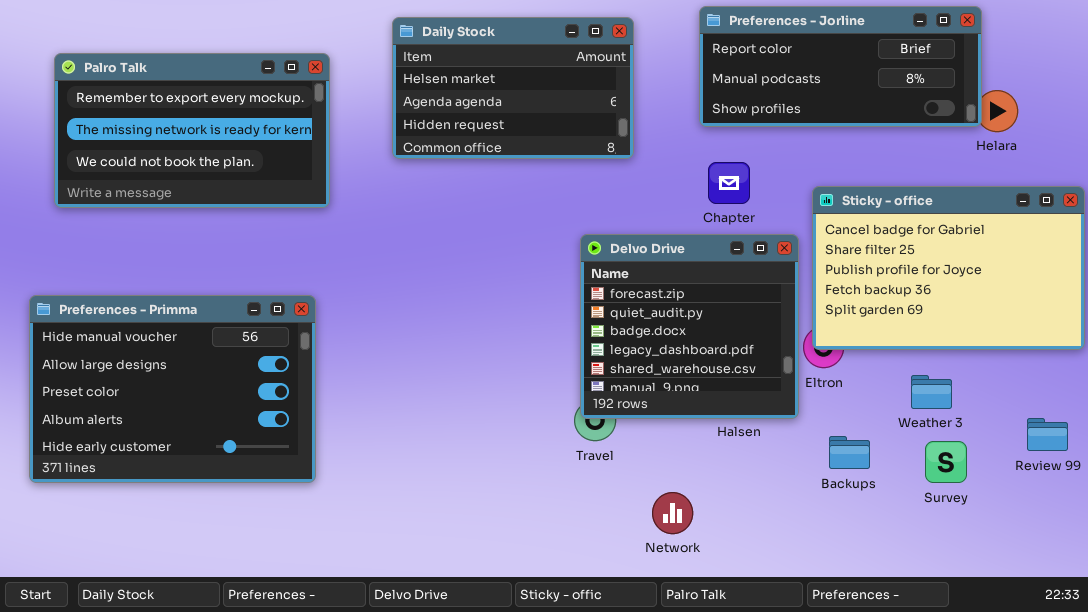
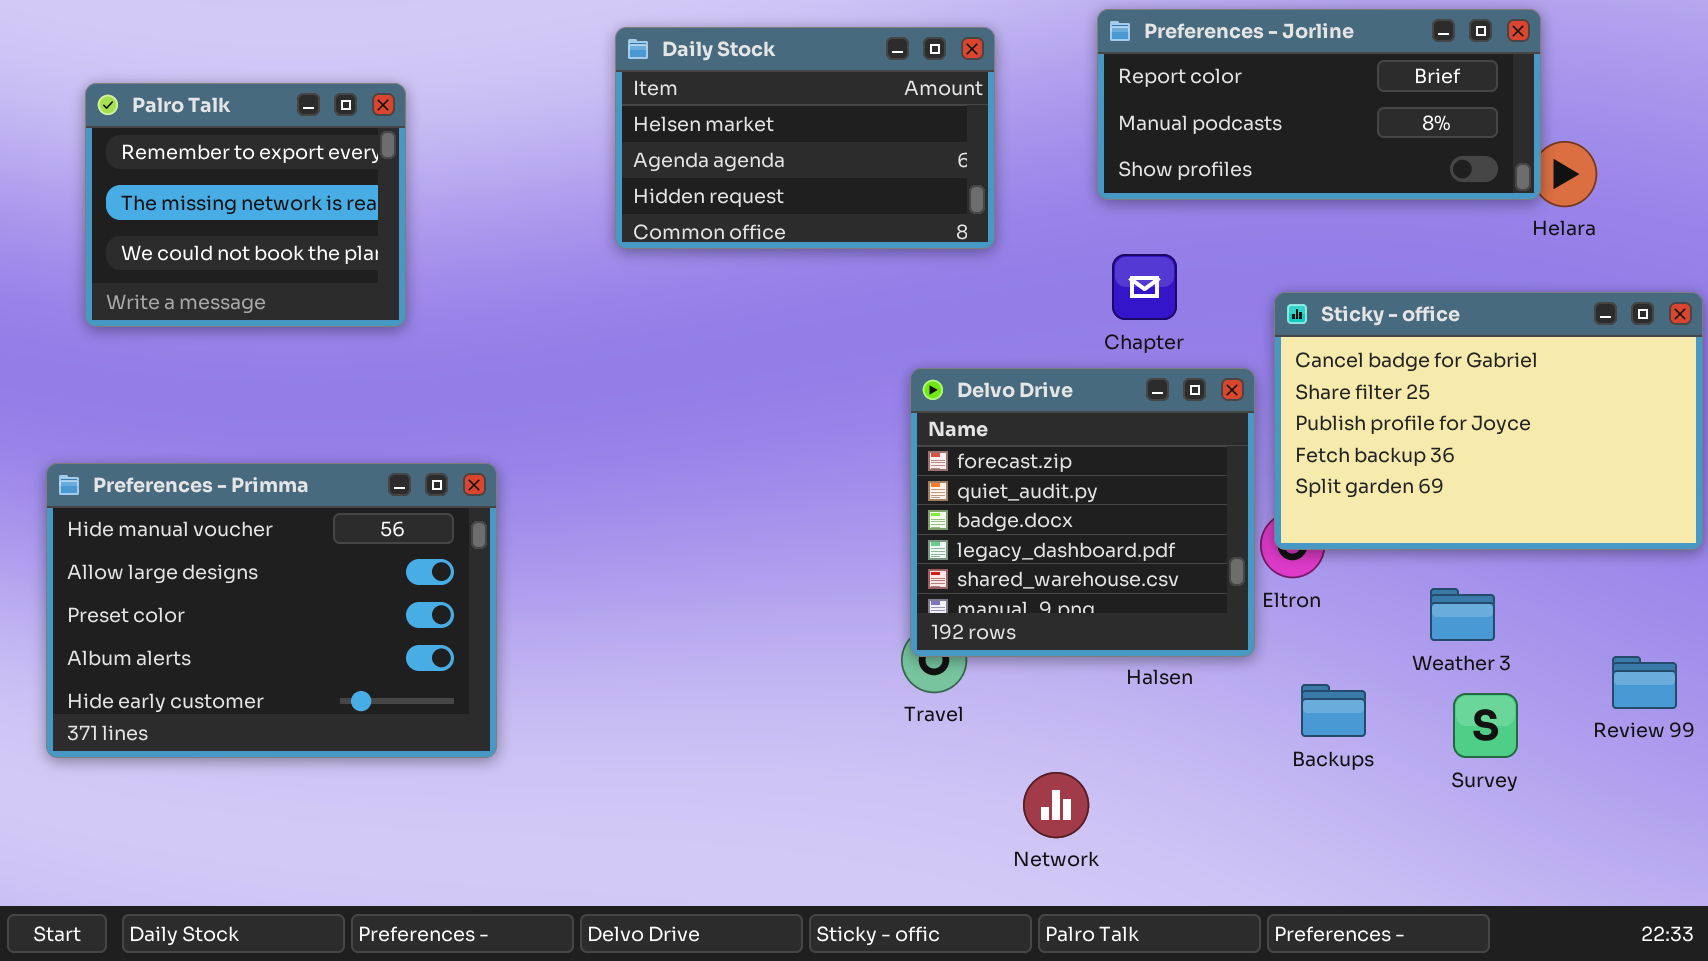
Palro Talk: [54,53,330,208] -> [85,83,406,327], resized

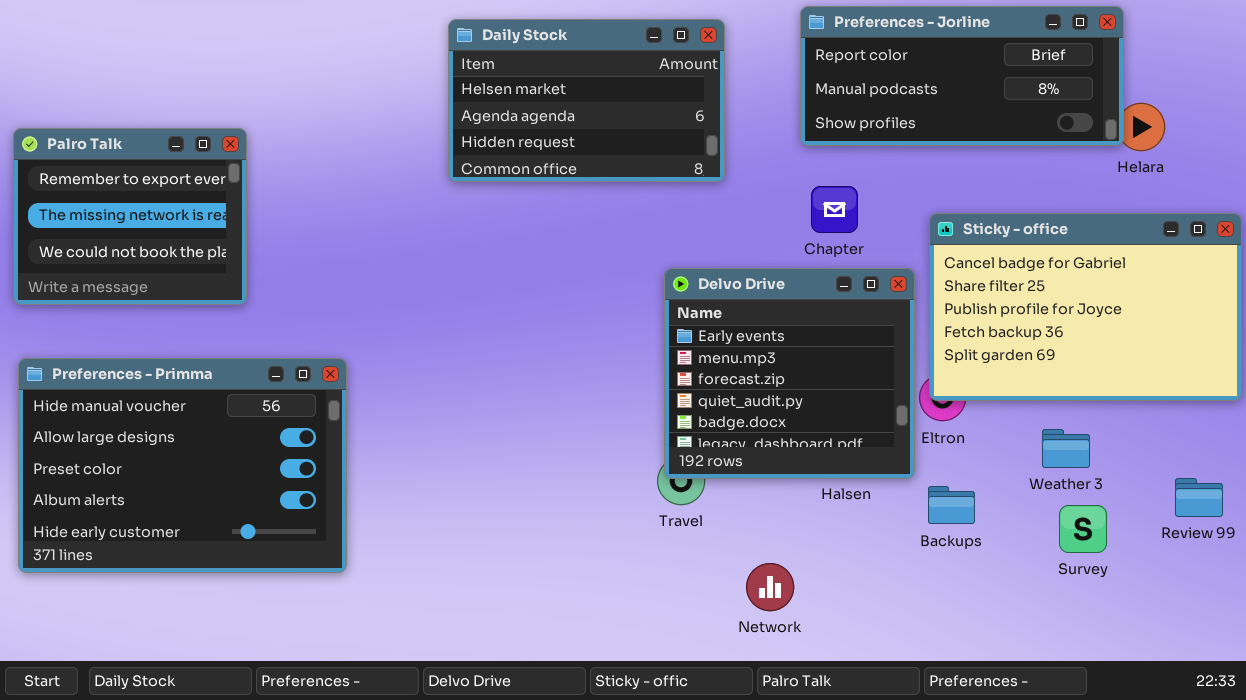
Palro Talk: [85,83,406,327] -> [13,128,247,305], moved
Delvo Drive: [910,368,1255,657] -> [664,268,915,479], scrolled up 2 rows
Preferences - Primma: [46,463,497,758] -> [18,358,347,573], moved
Backups: [1301,684,1366,737] -> [928,486,975,524], moved

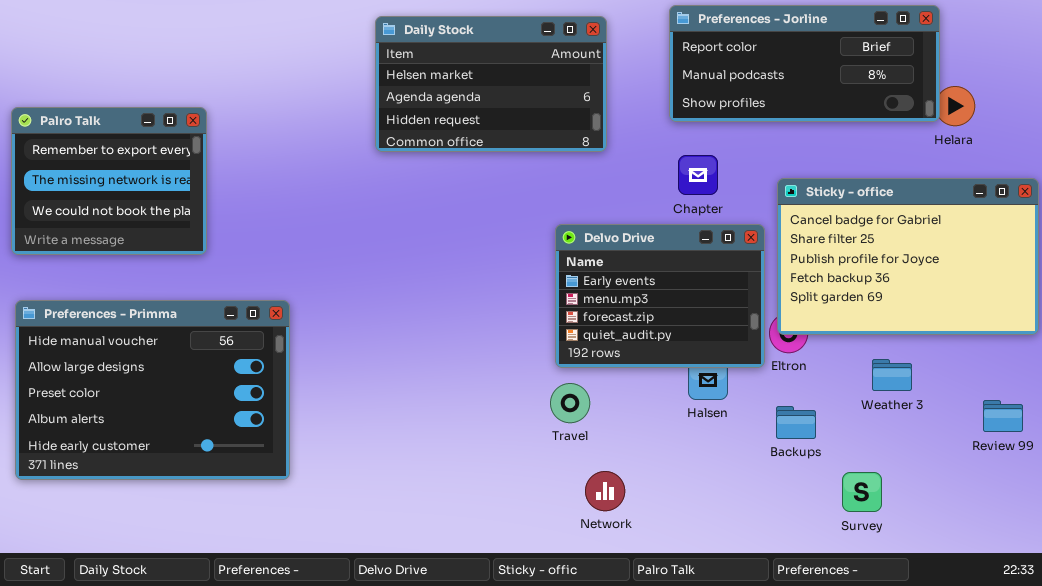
Delvo Drive: [664,268,915,479] -> [555,224,765,368], resized
Survey: [1059,505,1107,553] -> [842,472,882,512], moved
Network: [746,563,794,611] -> [585,471,625,511], moved

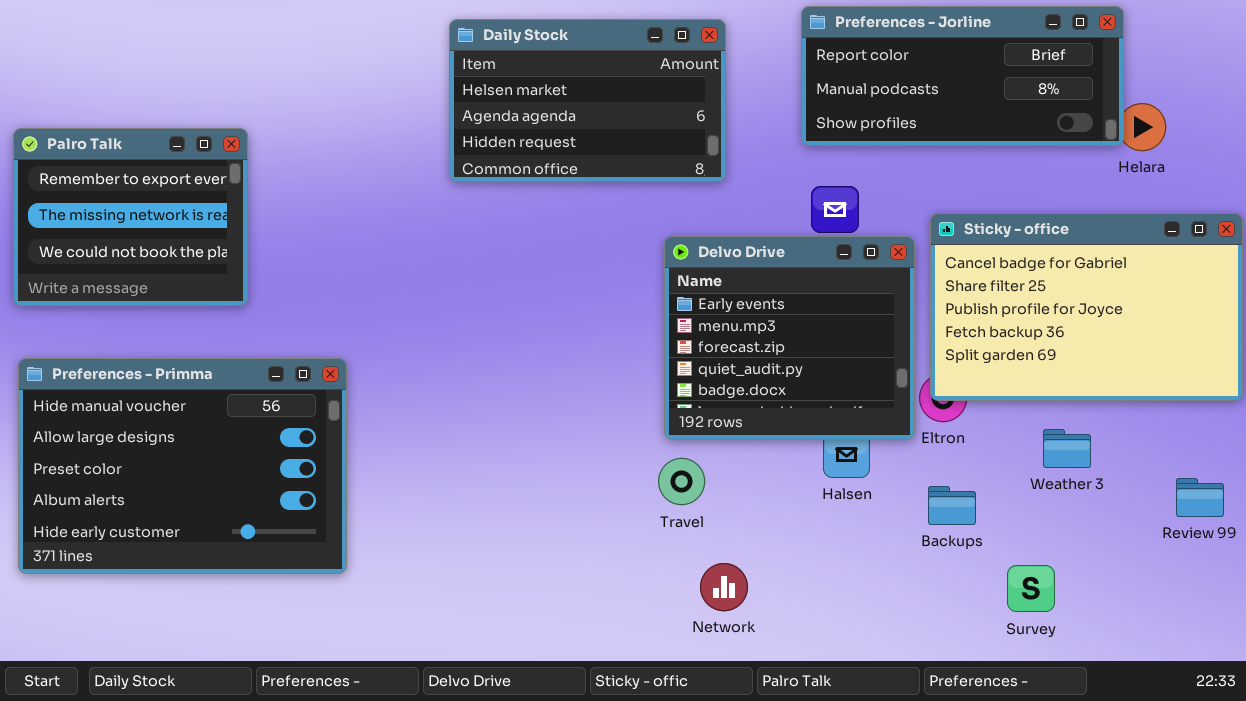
Delvo Drive: [555,224,765,368] -> [664,236,915,440], resized

